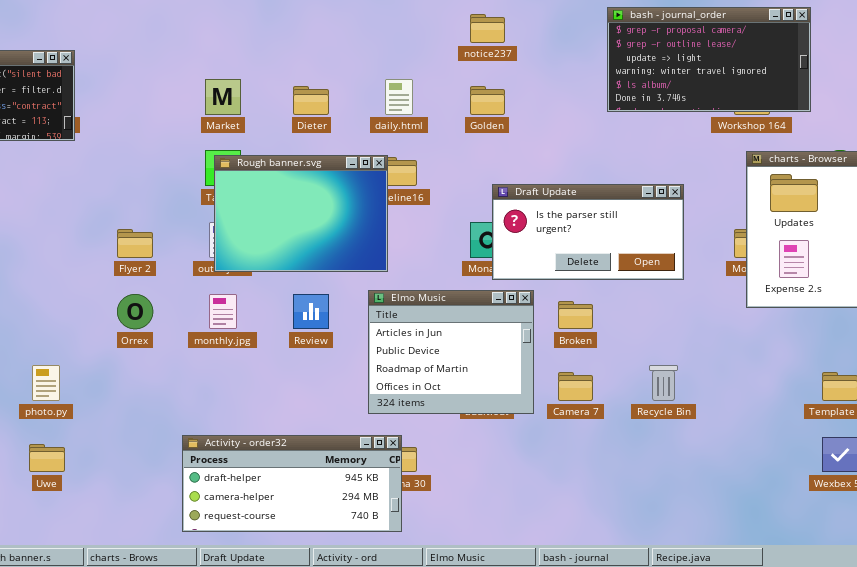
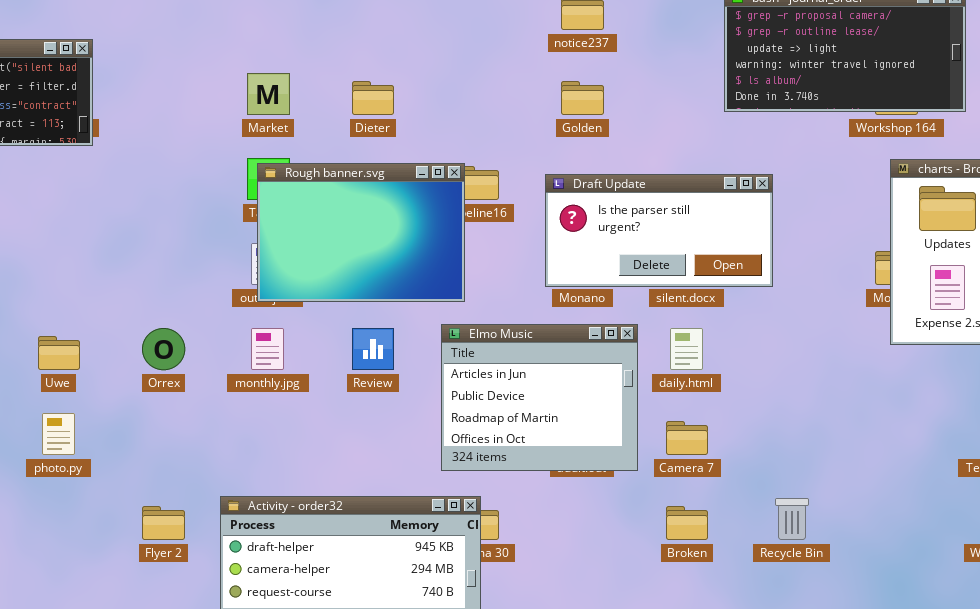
daily.html: [385,79,413,115] -> [670,328,703,370], moved
Draft Update: [492,184,684,280] -> [545,174,773,287], moved
Flyer 2: [117,229,153,258] -> [142,506,185,540], moved
Broken: [558,301,593,329] -> [666,506,708,540], moved
Recycle Bin: [649,365,678,401] -> [775,498,809,540], moved
Uwe: [29,444,65,472] -> [38,336,80,370], moved

